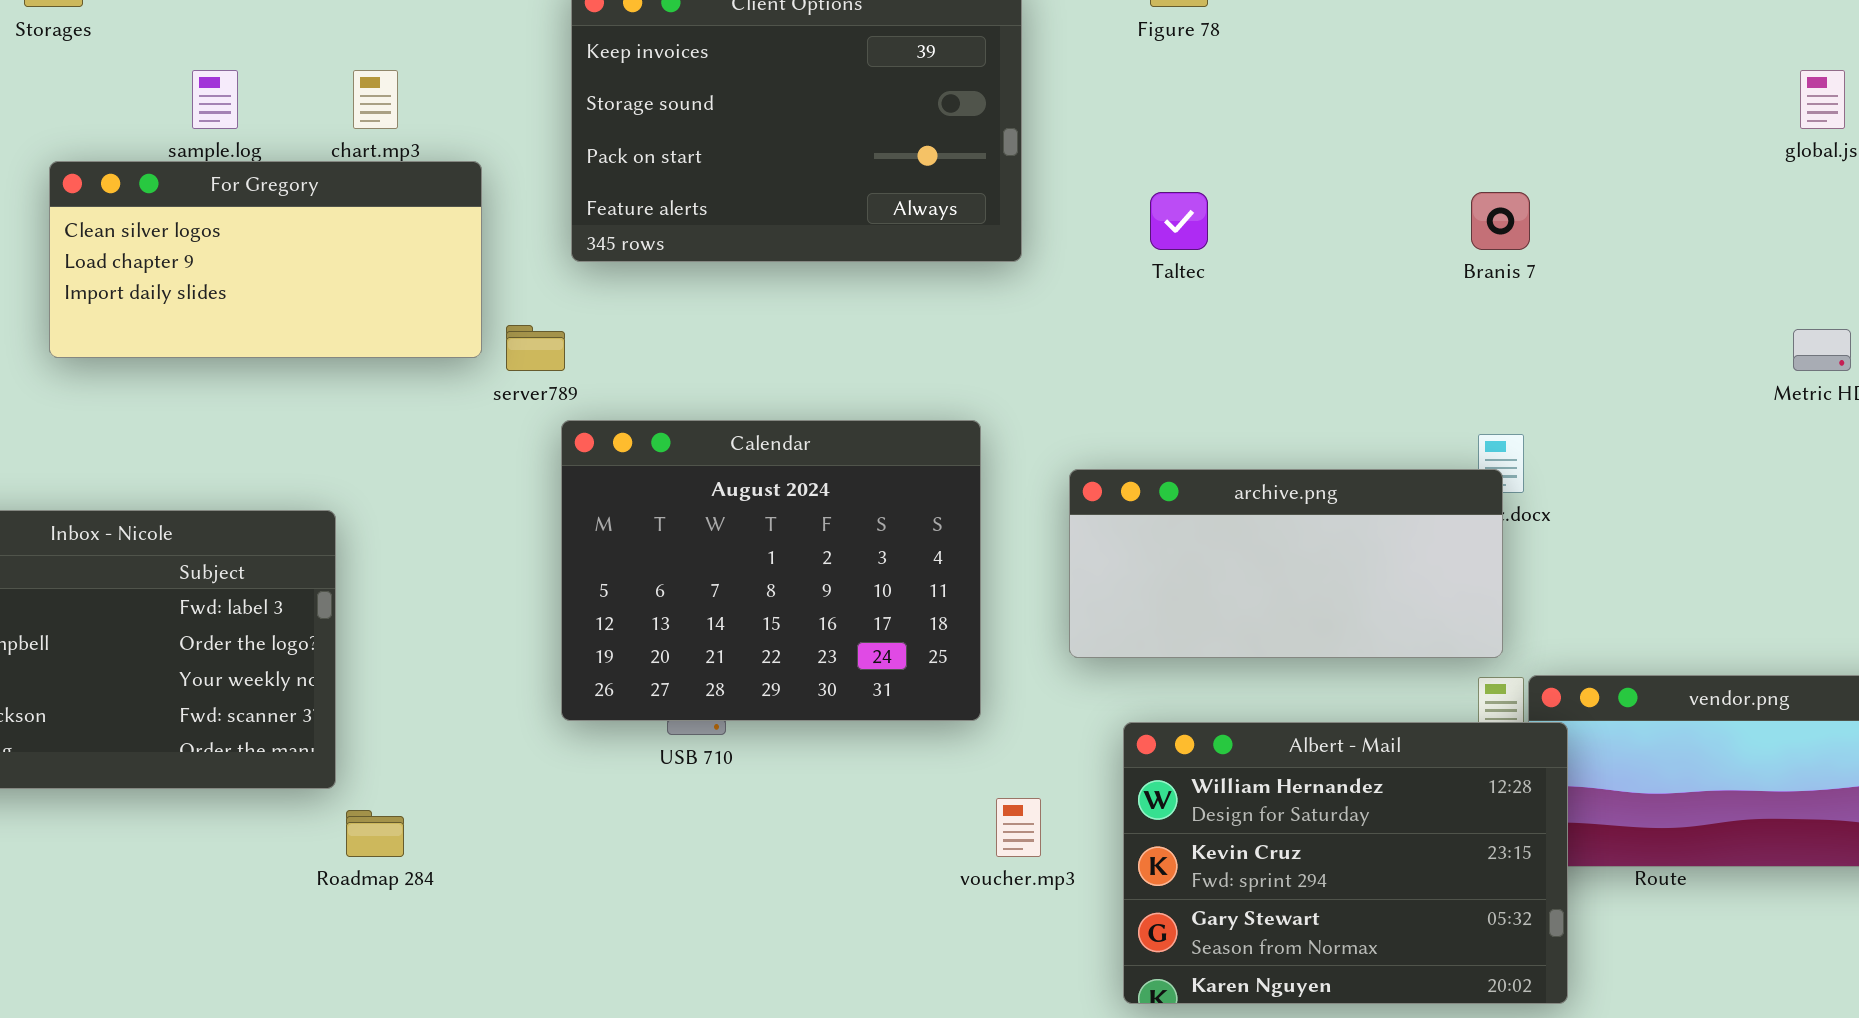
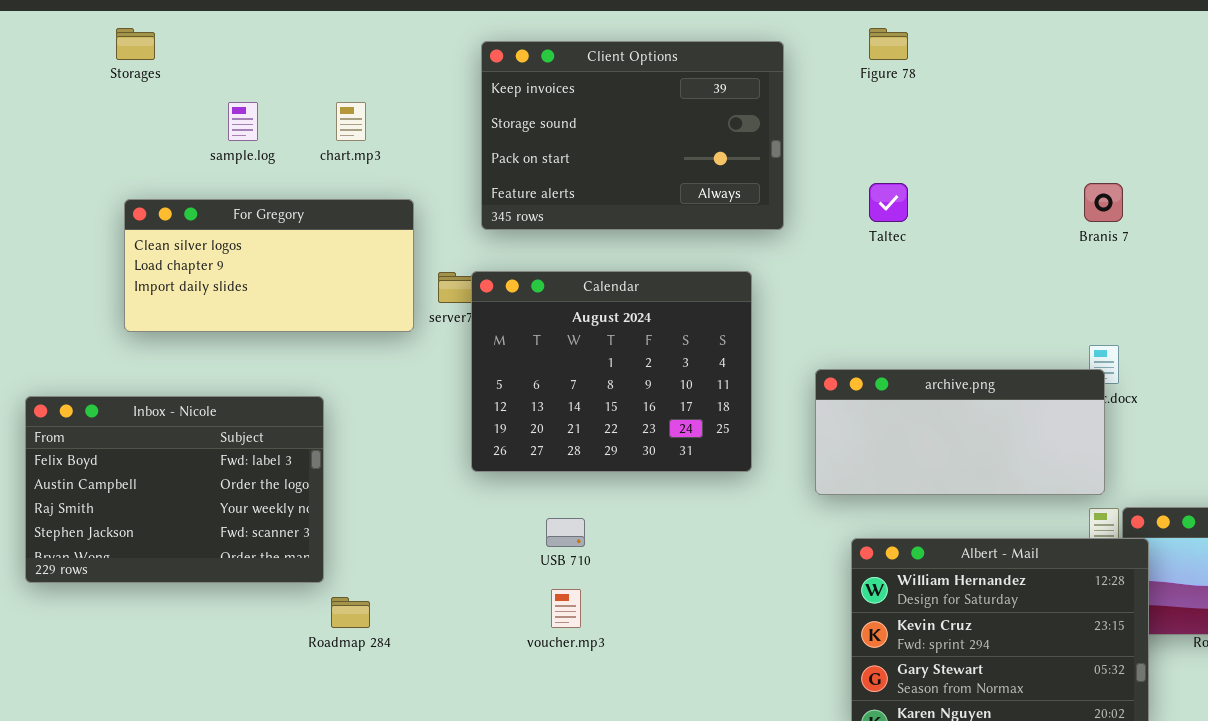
For Gregory: [49,161,482,358] -> [124,199,414,332], moved
Calendar: [561,420,981,721] -> [471,271,752,472], moved
voucher.mp3: [996,798,1041,857] -> [551,589,581,628], moved

